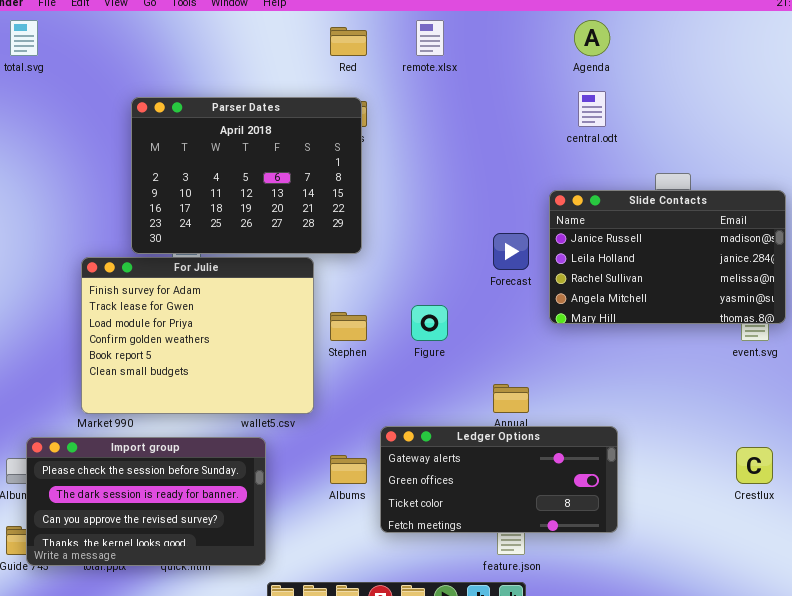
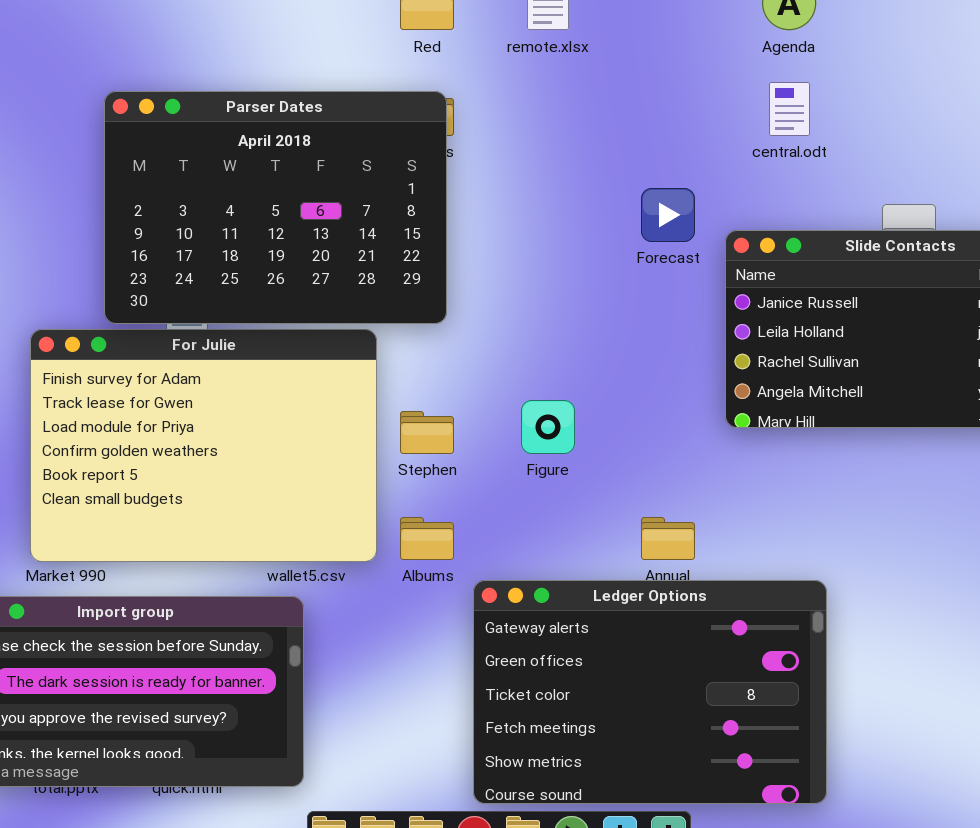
Forecast: [493,233,529,270] -> [641,188,695,242], moved
Ledger Options: [380,426,618,533] -> [473,580,827,804], resized
Albums: [330,455,367,484] -> [400,517,454,560], moved

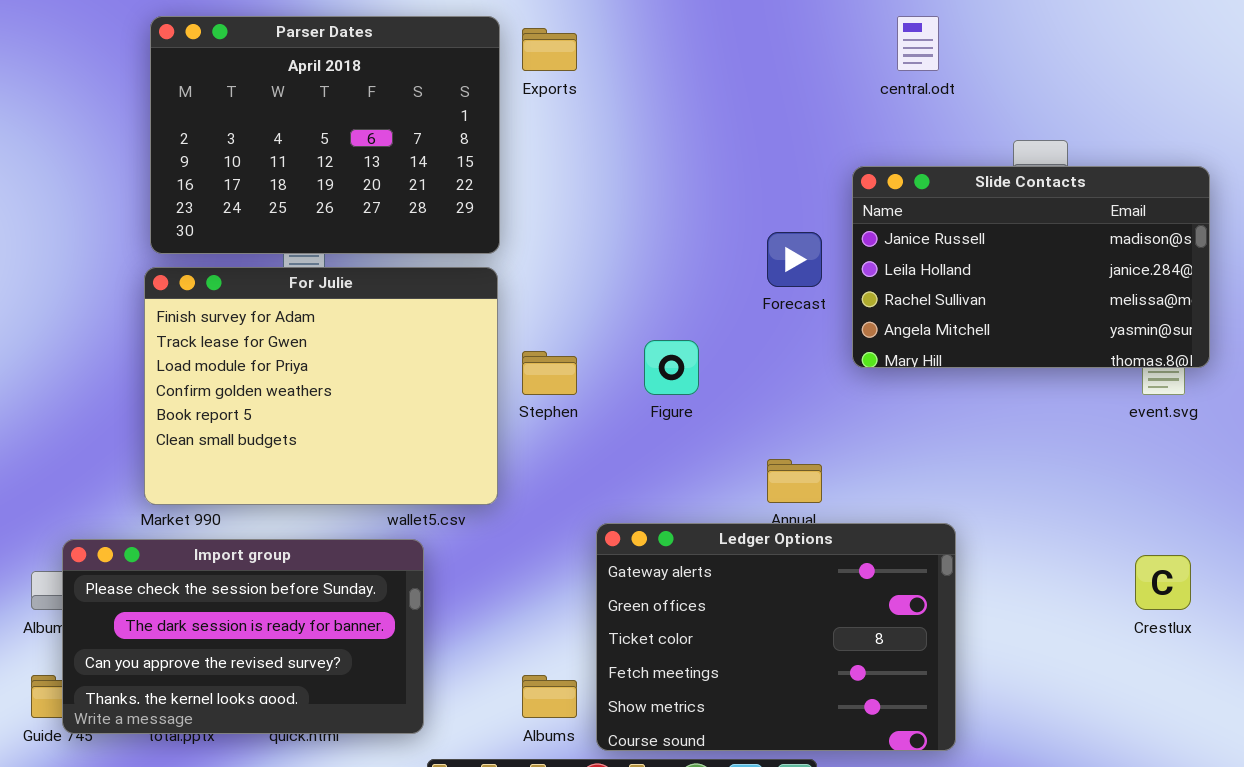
Parser Dates: [104,91,447,324] -> [150,16,500,254], moved
Forecast: [641,188,695,242] -> [767,232,822,287], moved
Albums: [400,517,454,560] -> [522,675,577,718], moved

